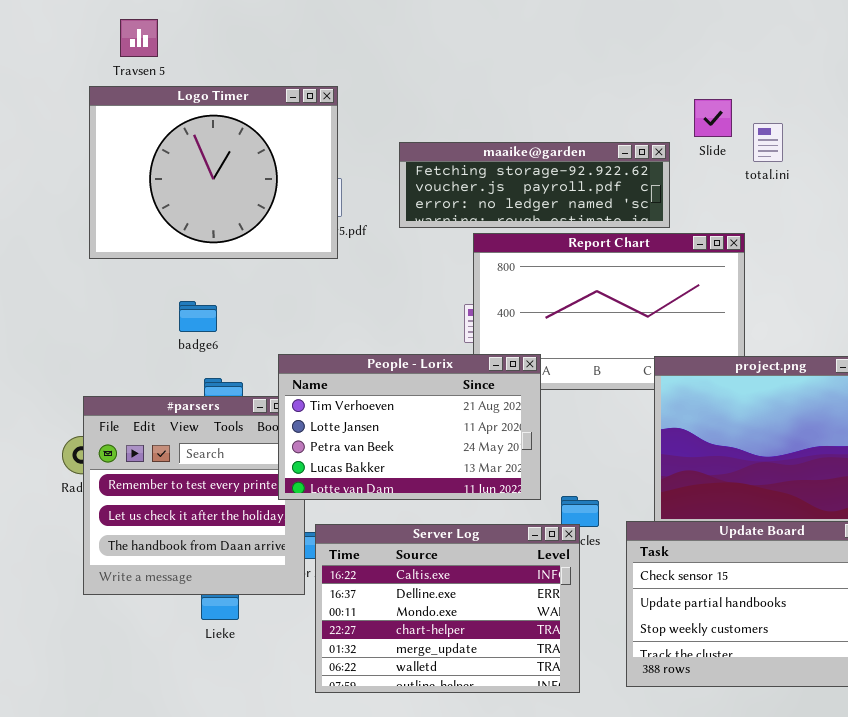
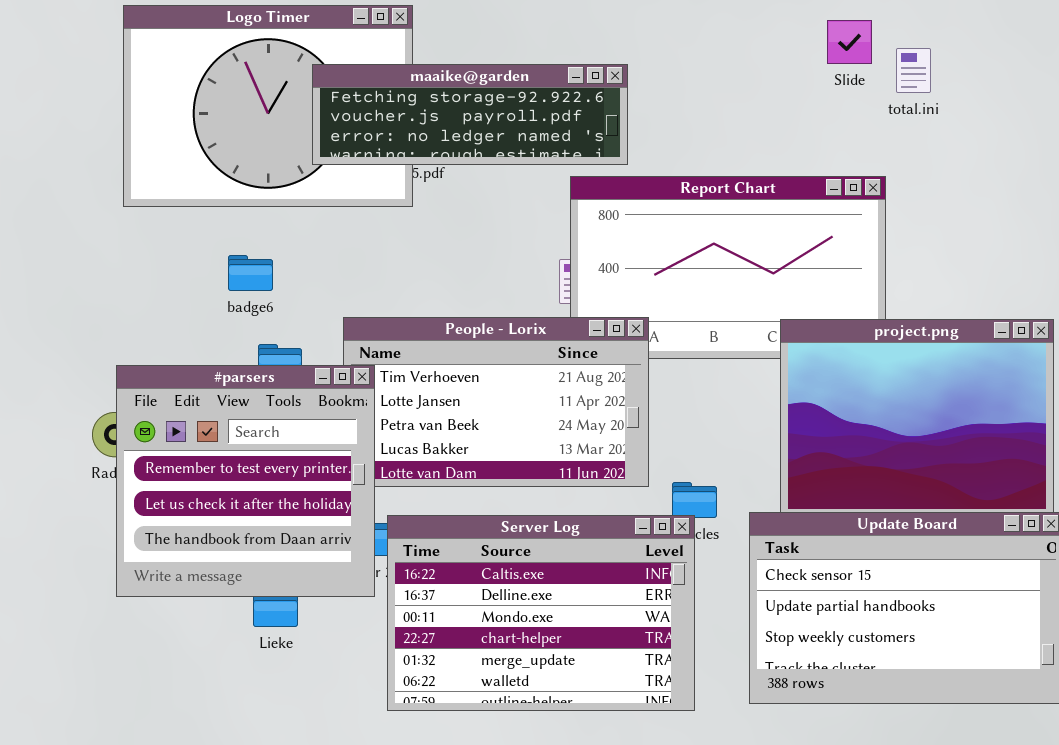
maaike@garden: [399,142,670,228] -> [312,64,628,165], moved
#parsers: [83,396,305,595] -> [116,365,375,597], raised

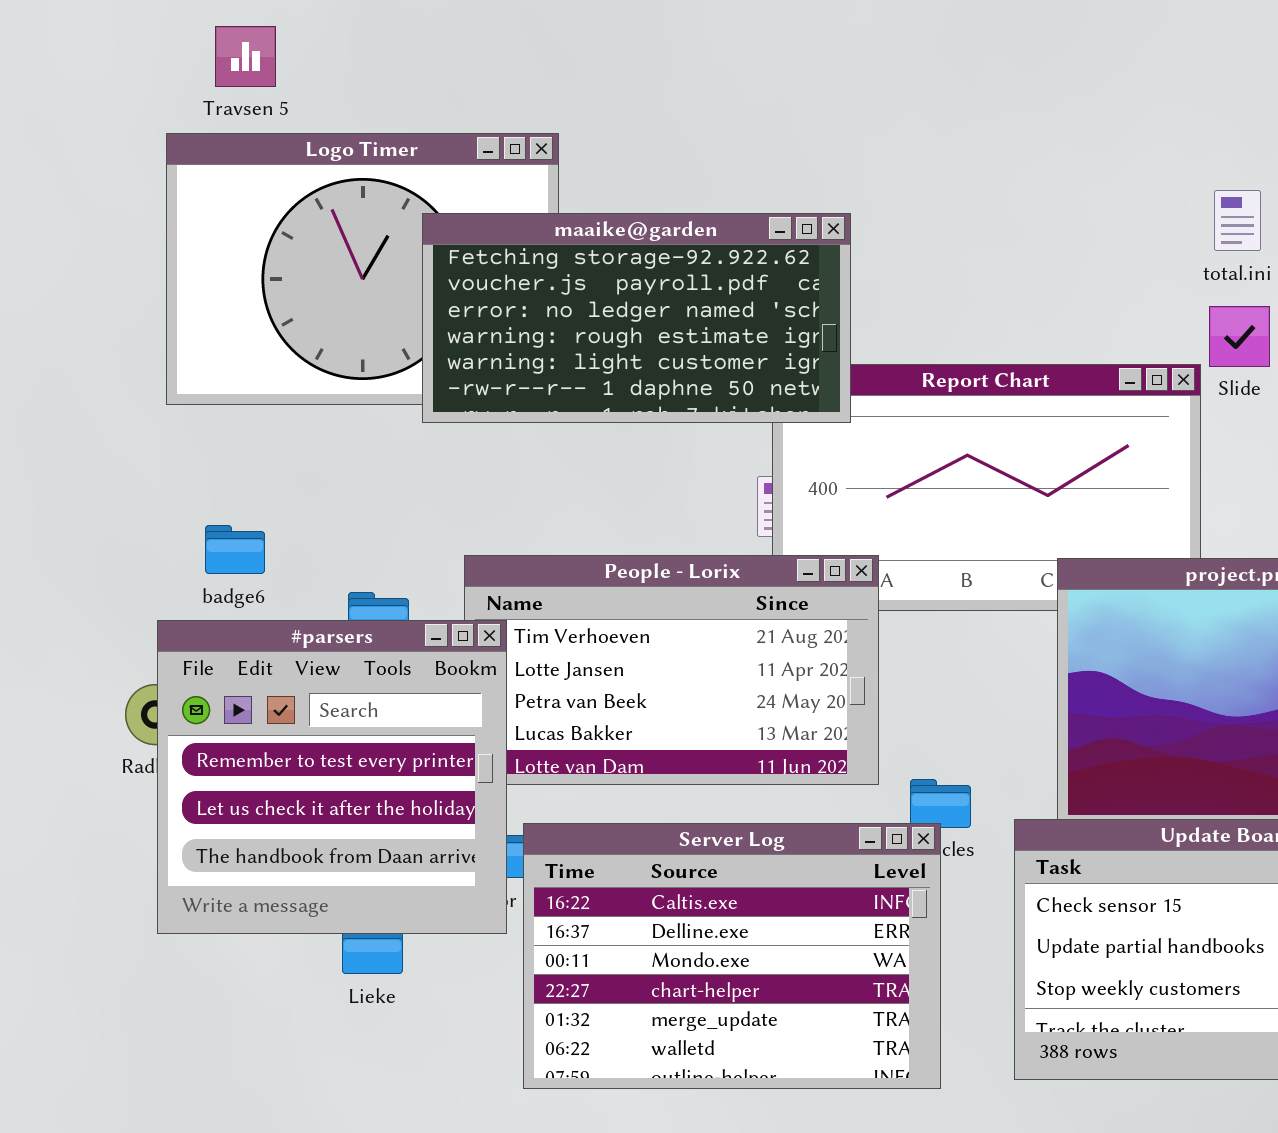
Slide: [827,20,872,64] -> [1209,306,1270,367], moved
maaike@garden: [312,64,628,165] -> [422,213,851,423], resized
badge6: [228,255,273,291] -> [205,525,265,574], moved

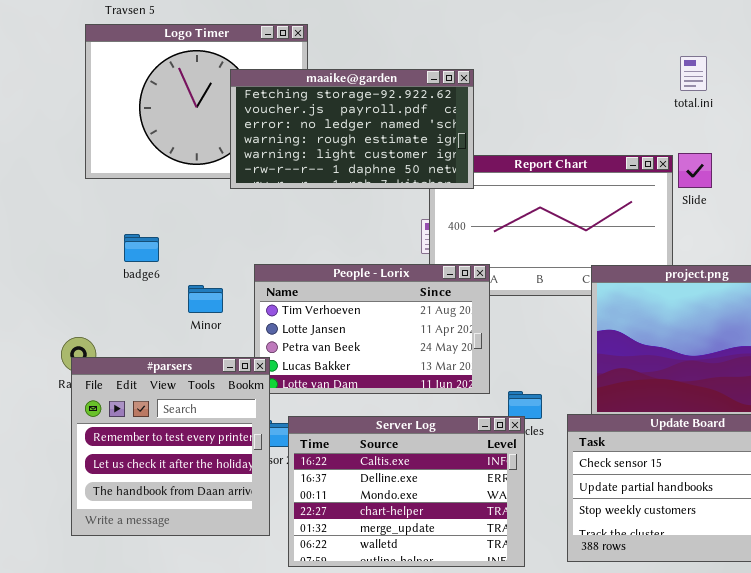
Slide: [1209,306,1270,367] -> [678,153,712,188], moved
badge6: [205,525,265,574] -> [124,234,159,262], moved
#parsers: [157,620,507,934] -> [71,357,270,536], moved

